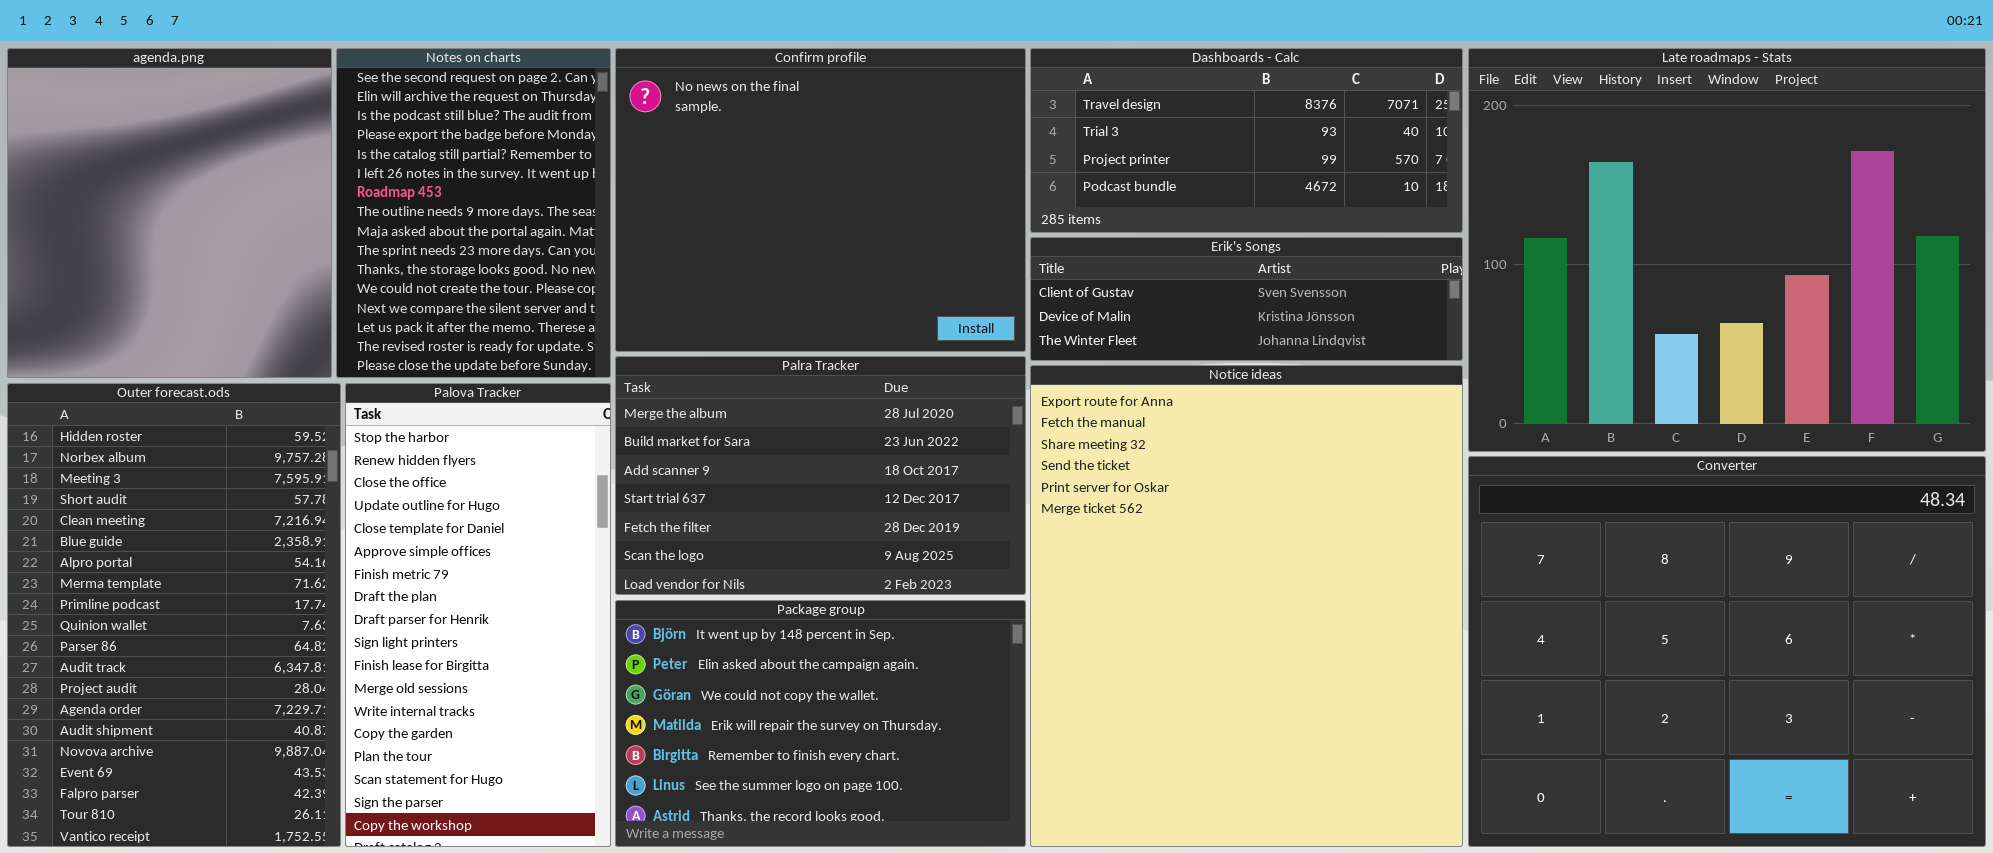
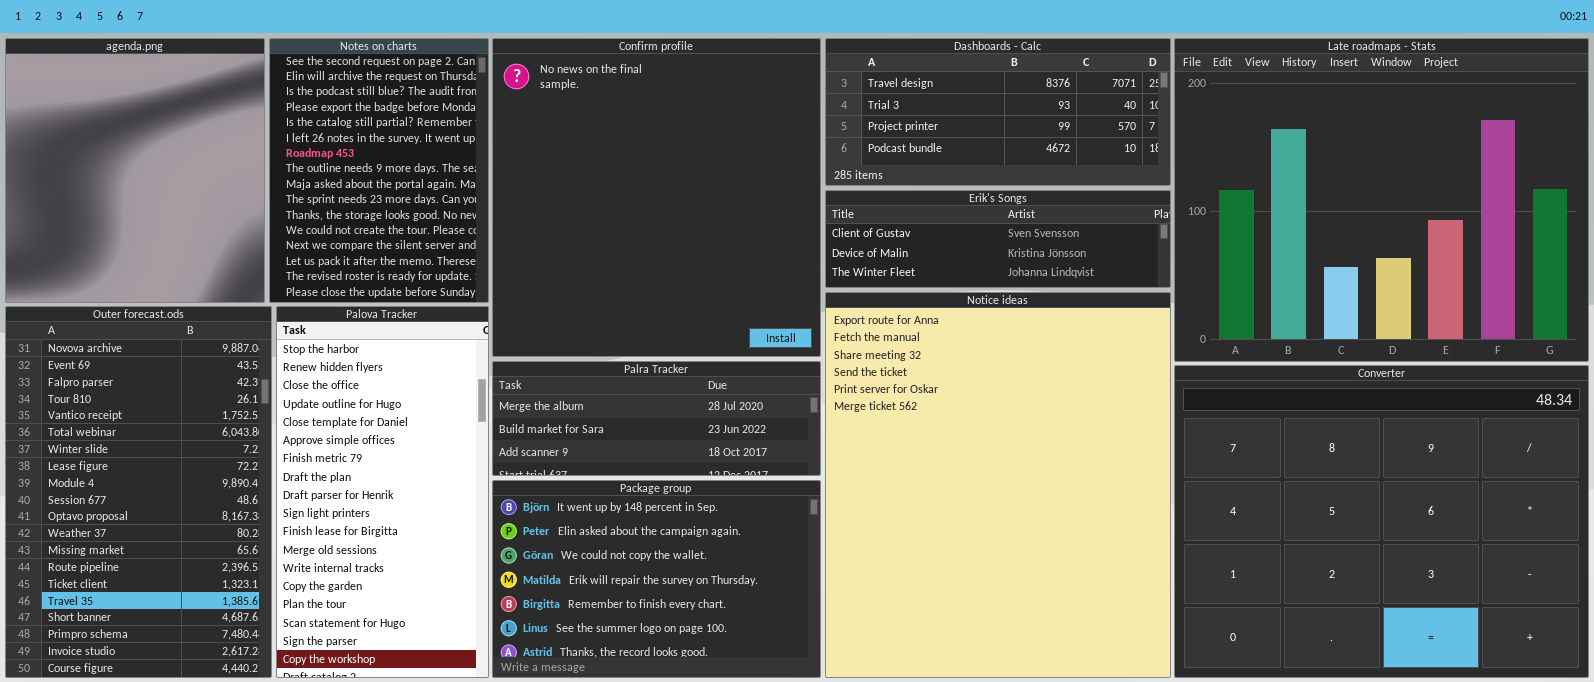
Confirm profile: [615,48,1026,352] -> [492,38,821,357], resized
Palra Tracker: [615,356,1026,595] -> [492,361,821,476], resized
Outer forecast.ods: [7,383,341,847] -> [5,306,272,678], scrolled down 15 rows

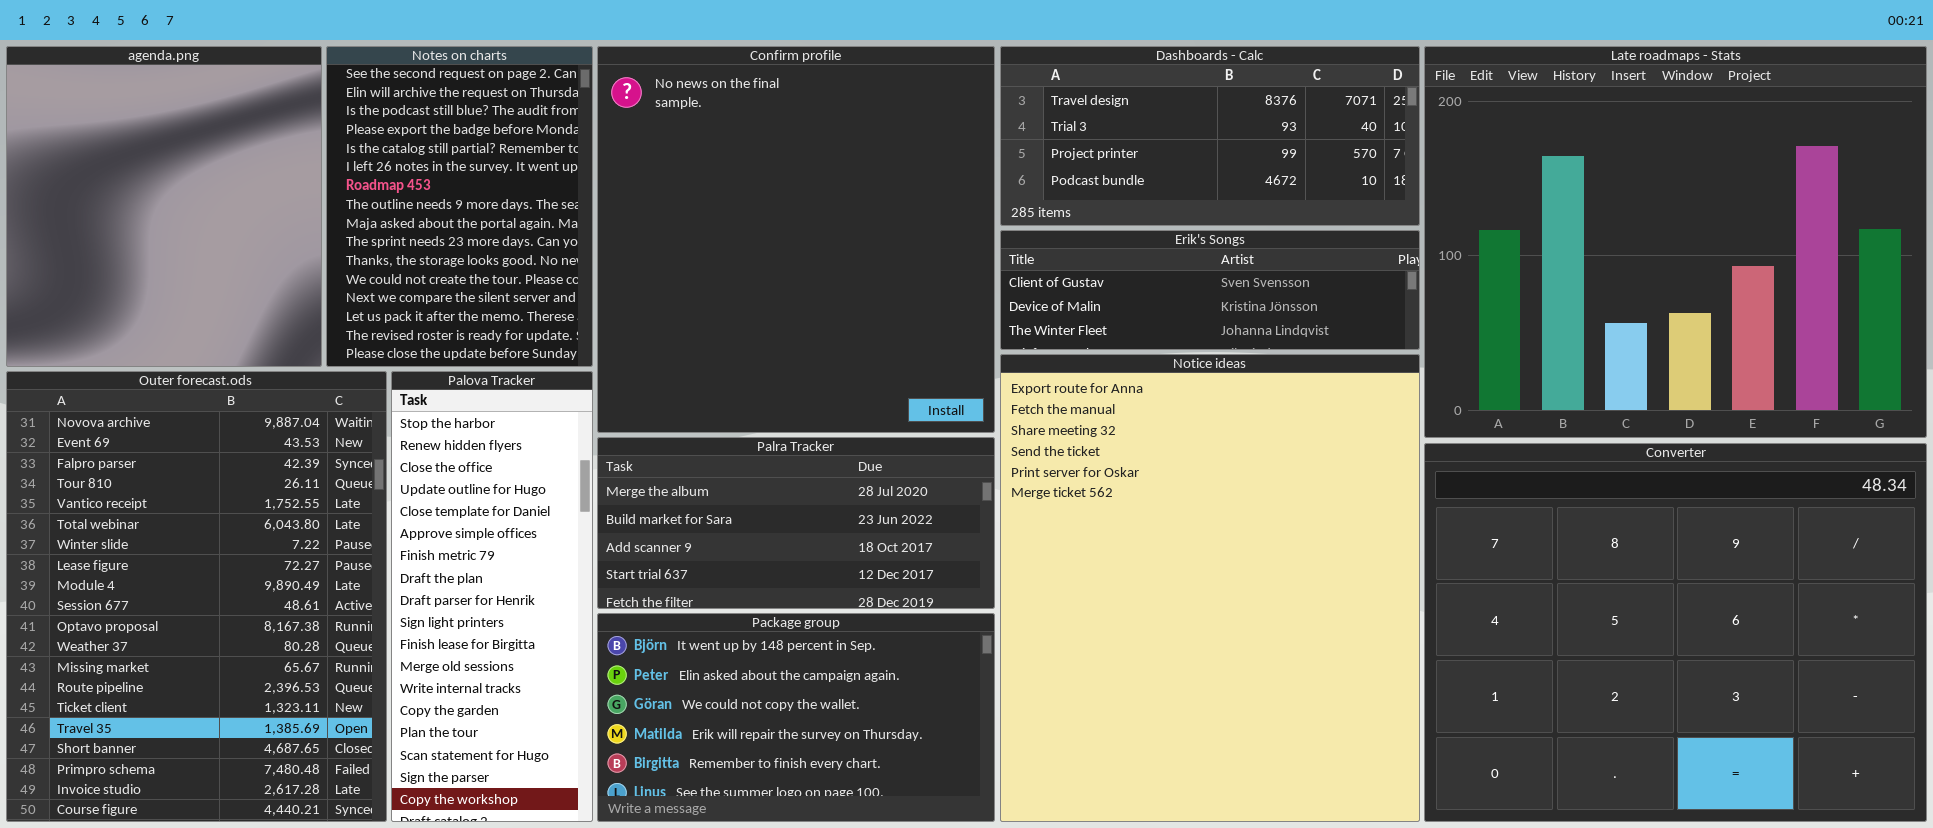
Outer forecast.ods: [5,306,272,678] -> [6,371,387,822], resized
Palova Tracker: [276,306,489,678] -> [391,371,593,822], resized
Palra Tracker: [492,361,821,476] -> [597,437,995,609], resized
Package group: [492,480,821,678] -> [597,613,995,822], resized

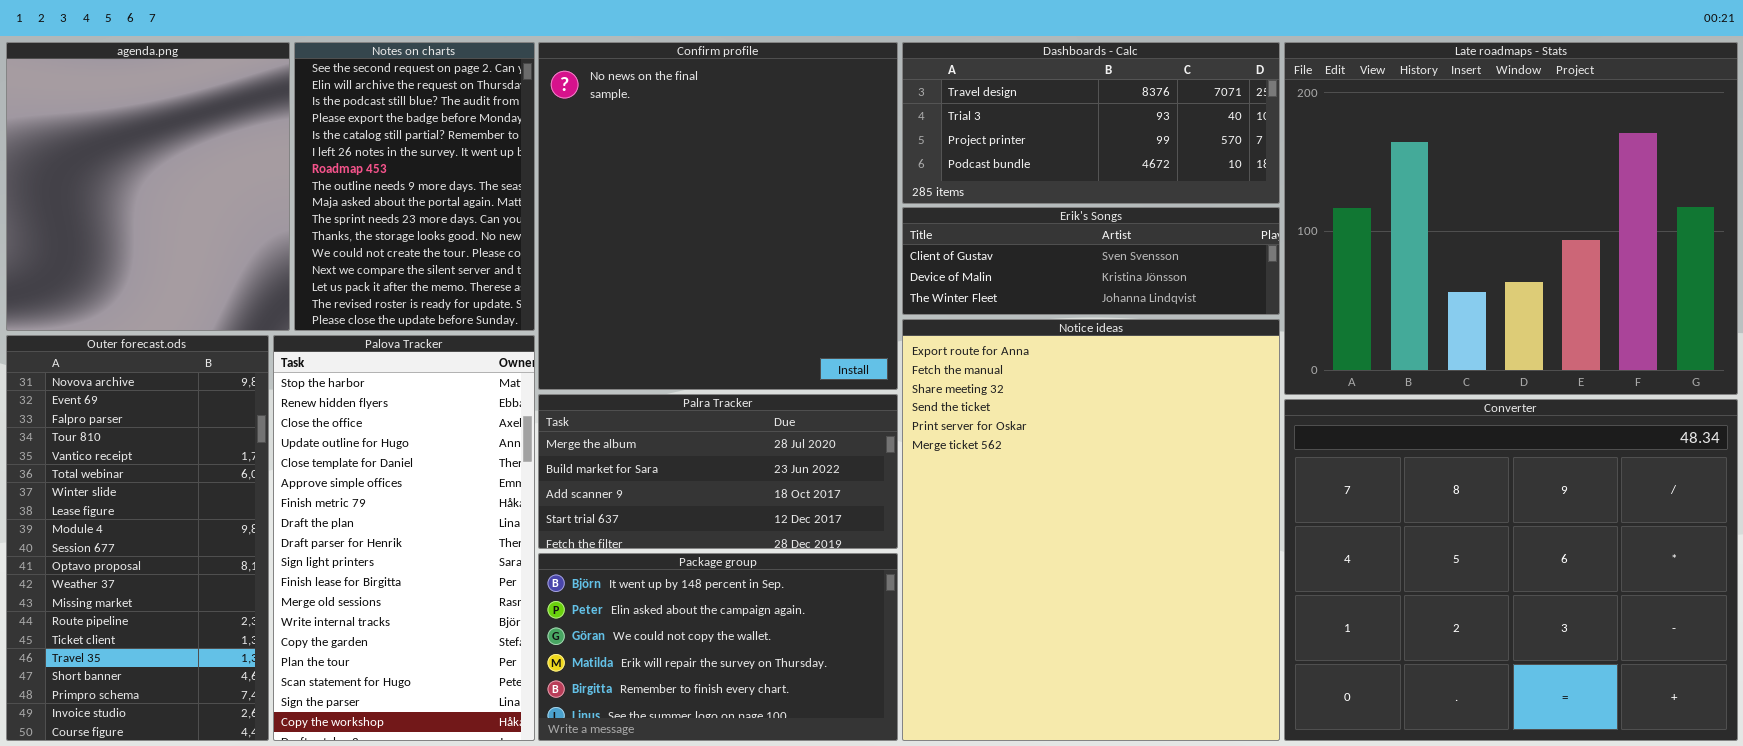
Outer forecast.ods: [6,371,387,822] -> [6,335,269,741], resized
Palova Tracker: [391,371,593,822] -> [273,335,535,741], resized

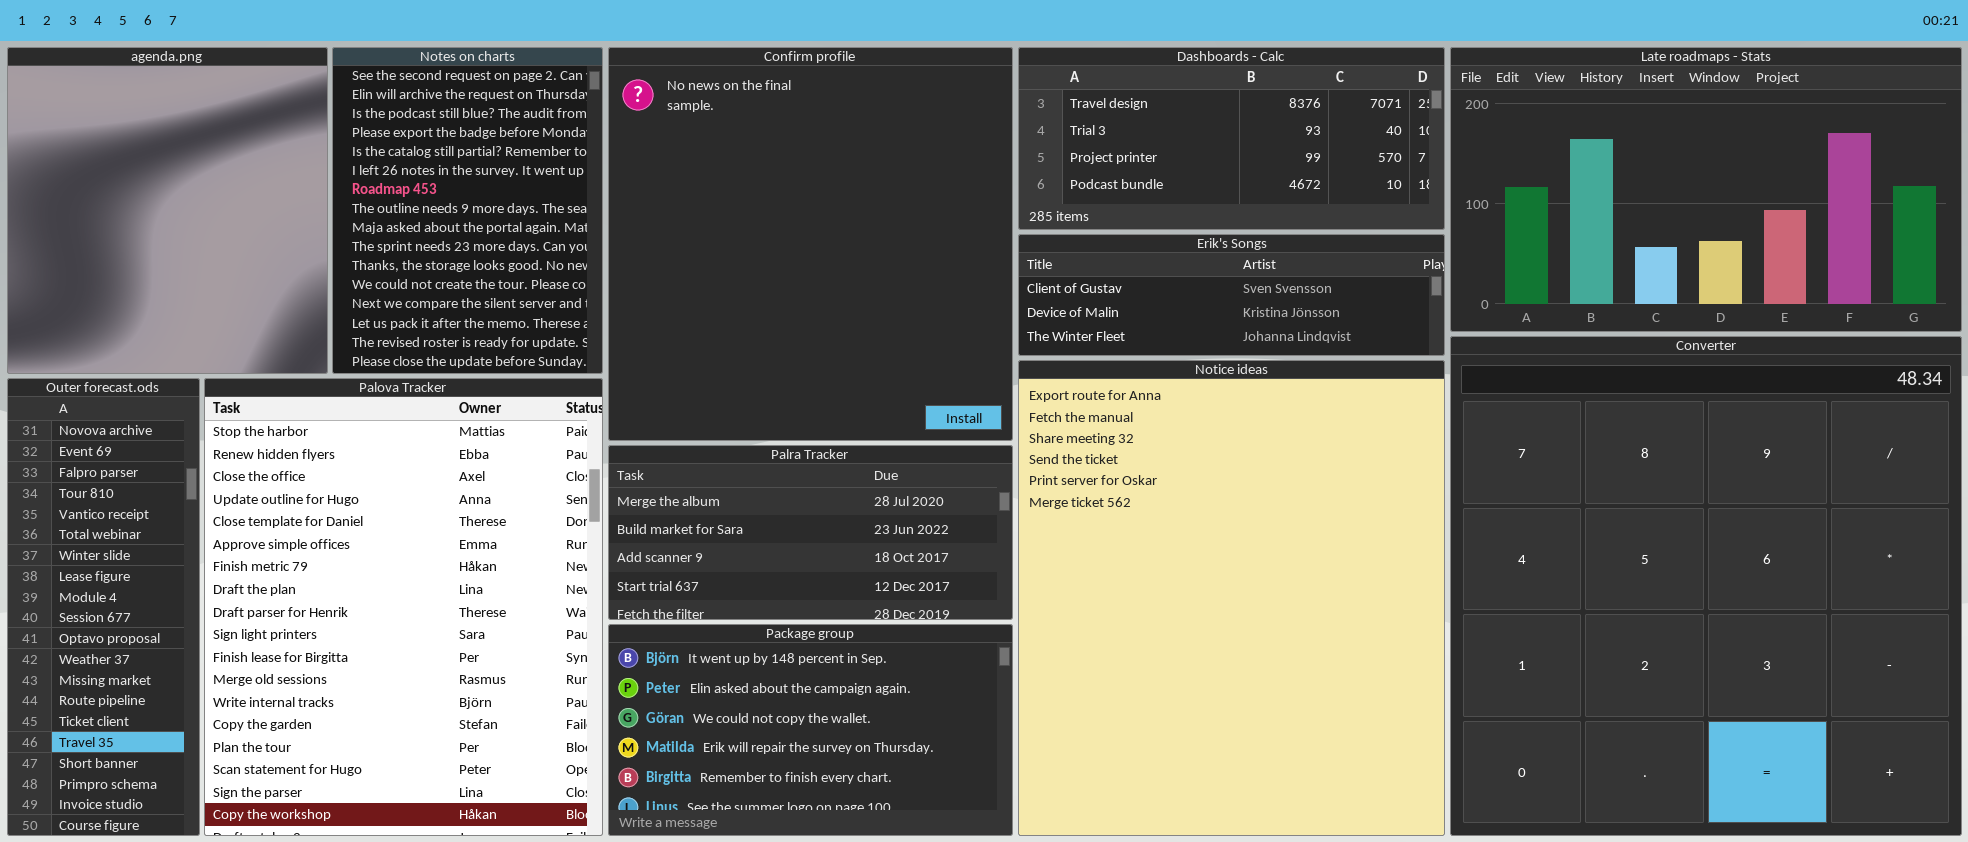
Late roadmaps - Stats: [1284,42,1738,395] -> [1450,47,1962,332], resized
Outer forecast.ods: [6,335,269,741] -> [7,378,200,836], resized
Palova Tracker: [273,335,535,741] -> [204,378,603,836], resized
Converter: [1284,399,1738,741] -> [1450,336,1962,836], resized

